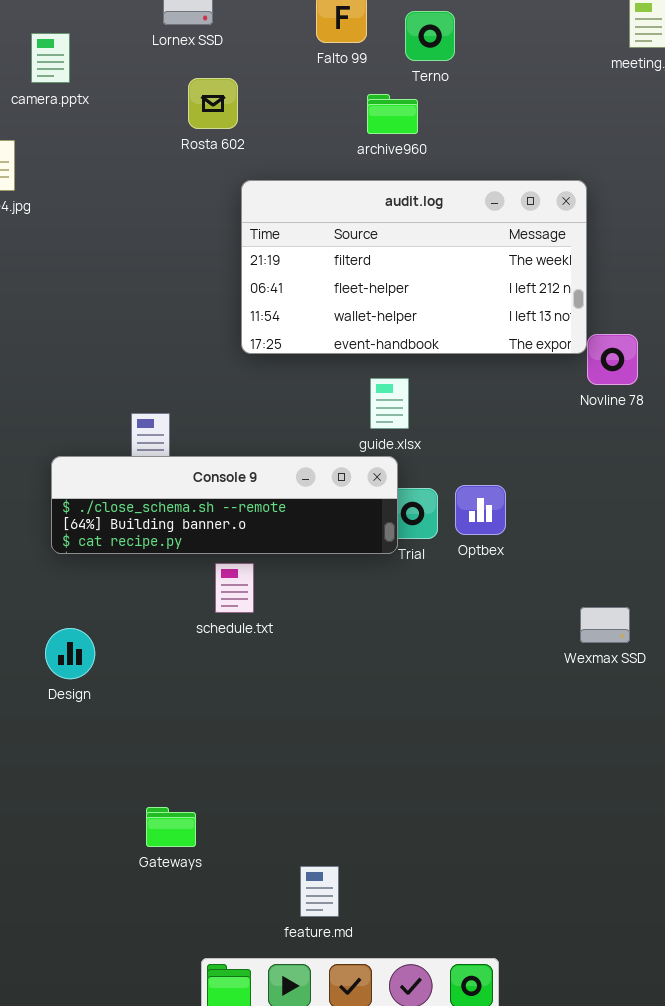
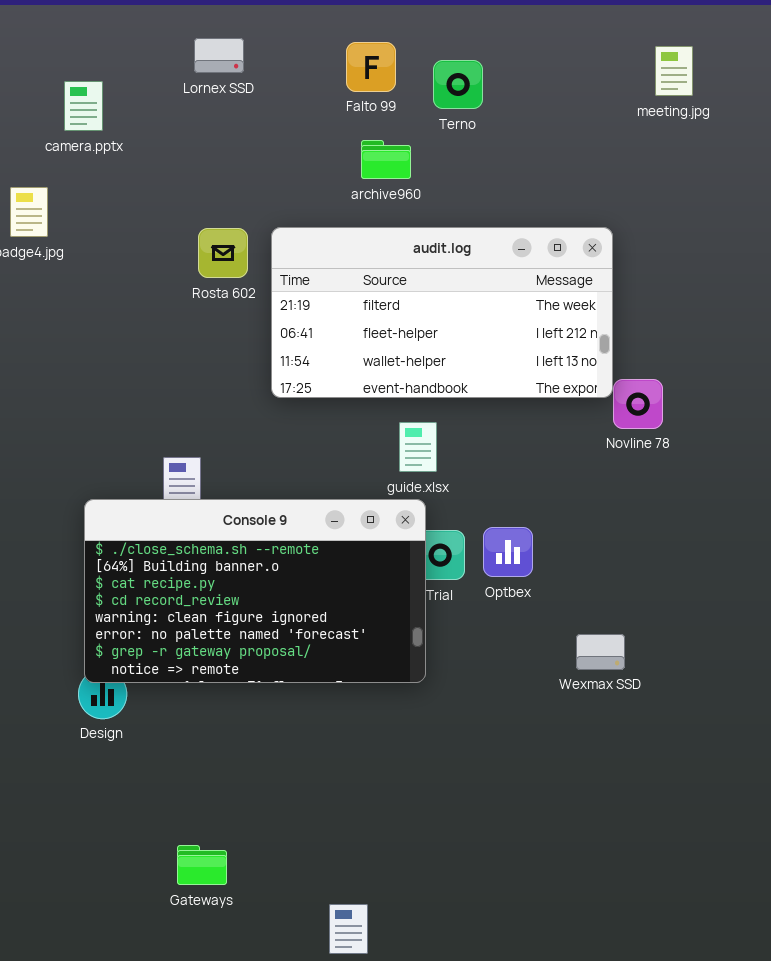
Rosta 602: [188,78,238,129] -> [198,228,248,278], moved
archive960: [367,94,418,134] -> [361,140,411,179], moved
Console 9: [51,456,398,554] -> [84,499,426,683], resized
Wexmax SSD: [580,607,630,643] -> [576,634,625,670], moved

